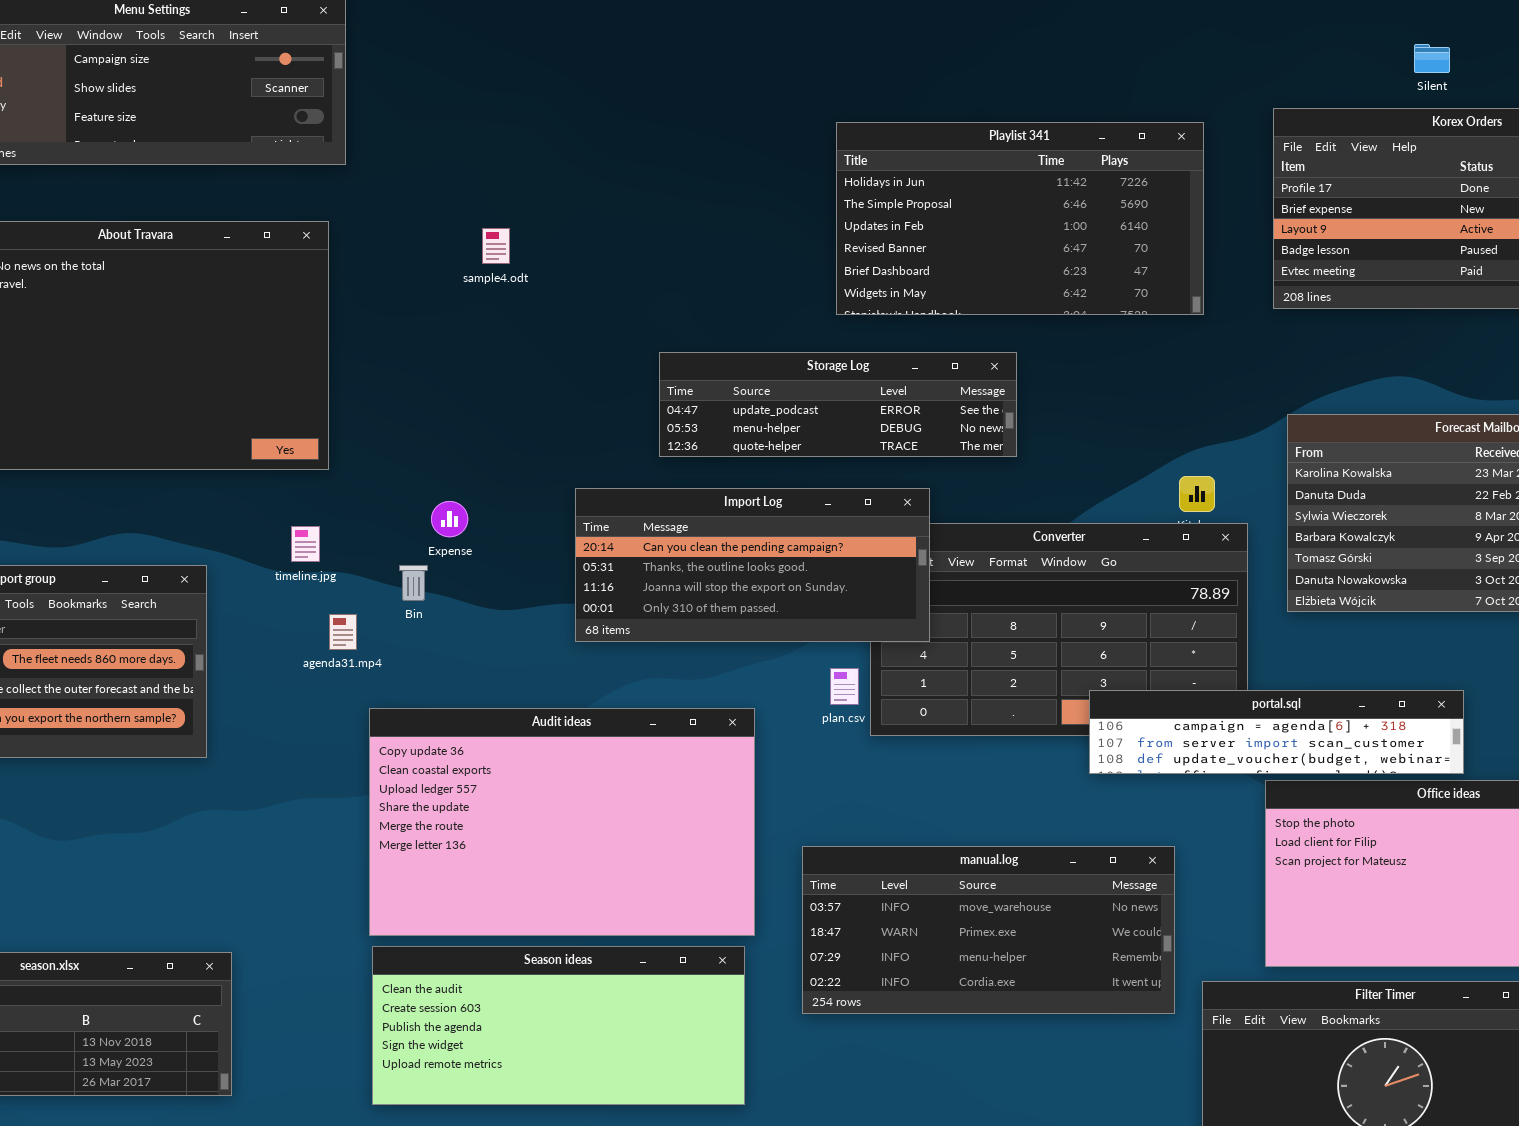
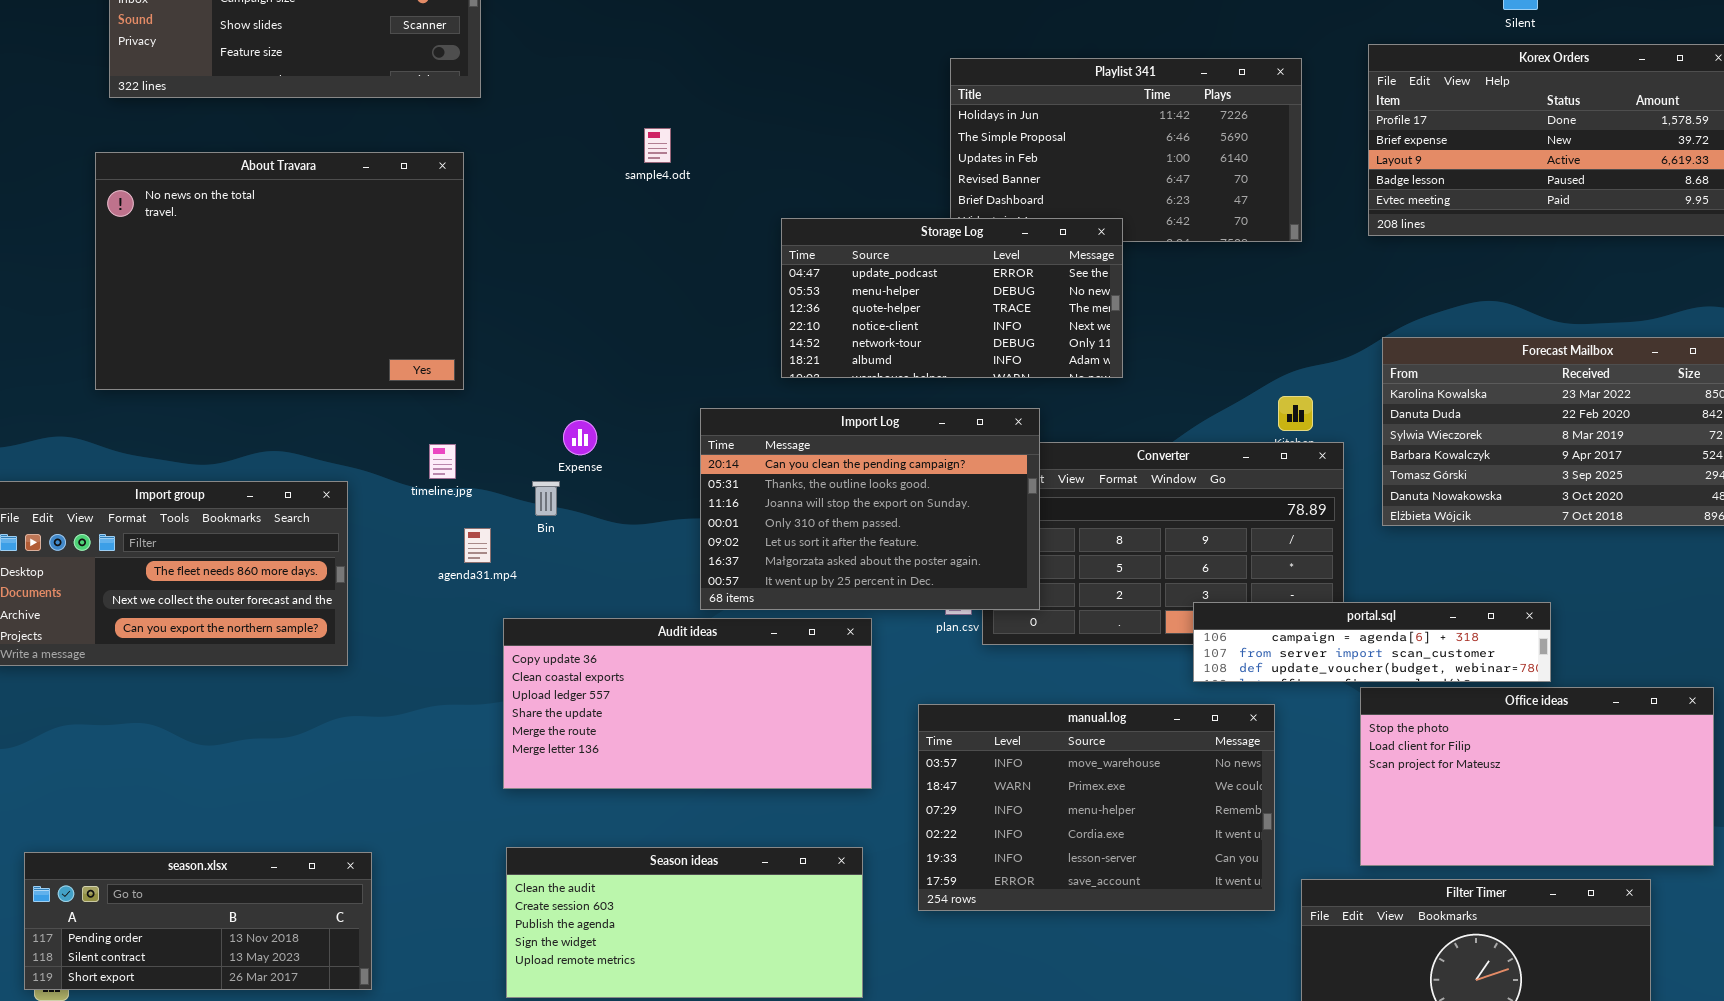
sample4.odt: [482,228,510,264] -> [644,128,671,163], moved
Storage Log: [659,352,1017,457] -> [781,218,1123,378], resized
Import Log: [575,488,930,642] -> [700,408,1040,610], resized
Audit ideas: [369,708,755,936] -> [503,618,872,789], resized
manual.log: [802,846,1175,1014] -> [918,704,1275,911], resized

